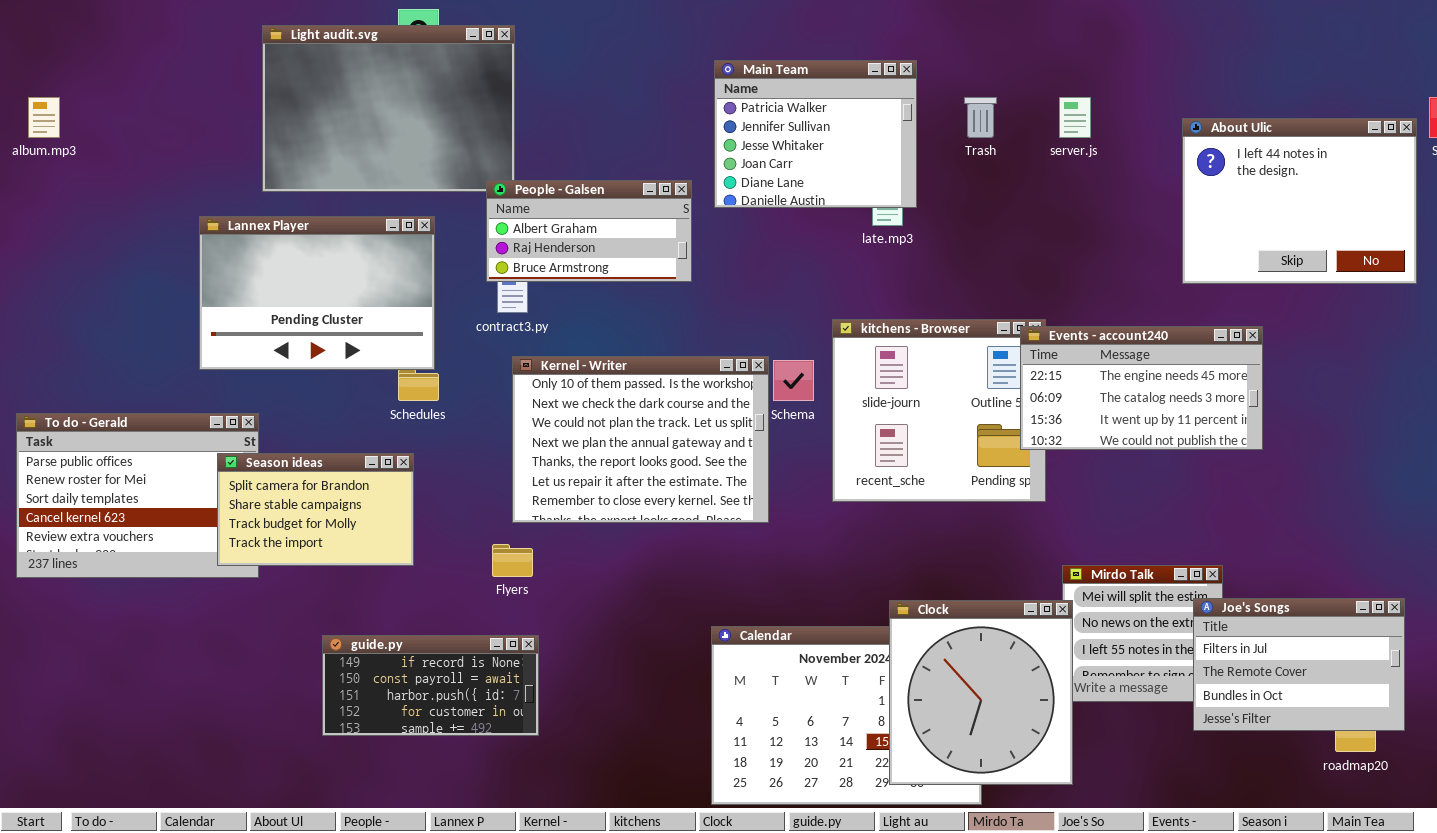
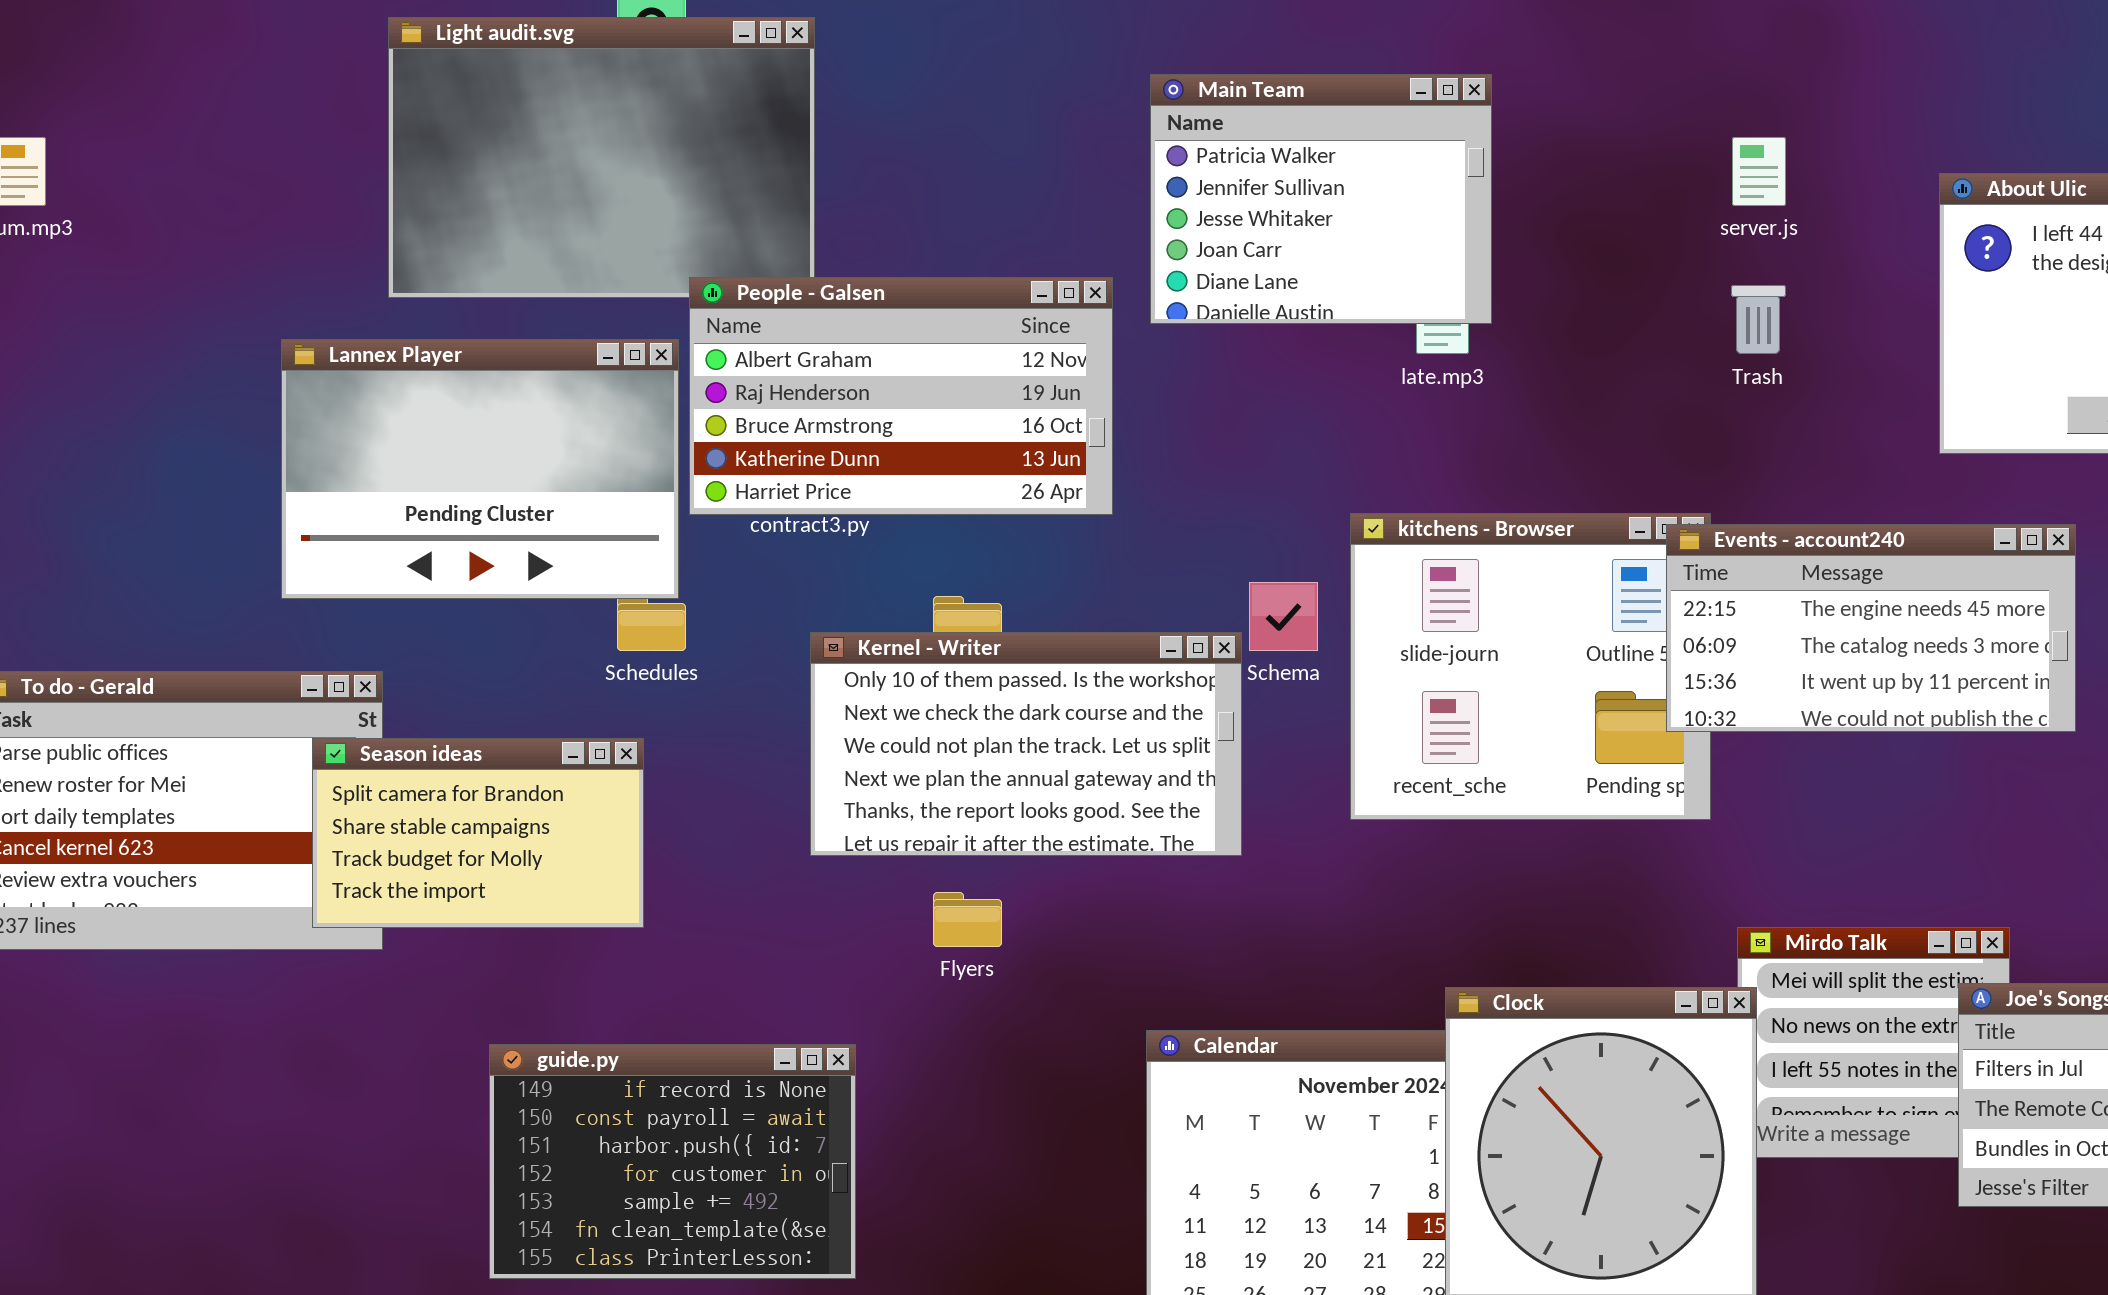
Trash: [964,97,997,138] -> [1731,285,1786,354], moved
People - Galsen: [486,180,692,282] -> [689,277,1113,515], resized
Kernel - Writer: [512,356,769,523] -> [810,632,1242,856], resized
Flyers: [492,544,533,577] -> [933,892,1002,947], moved
guide.py: [322,635,539,736] -> [489,1044,856,1279], resized

